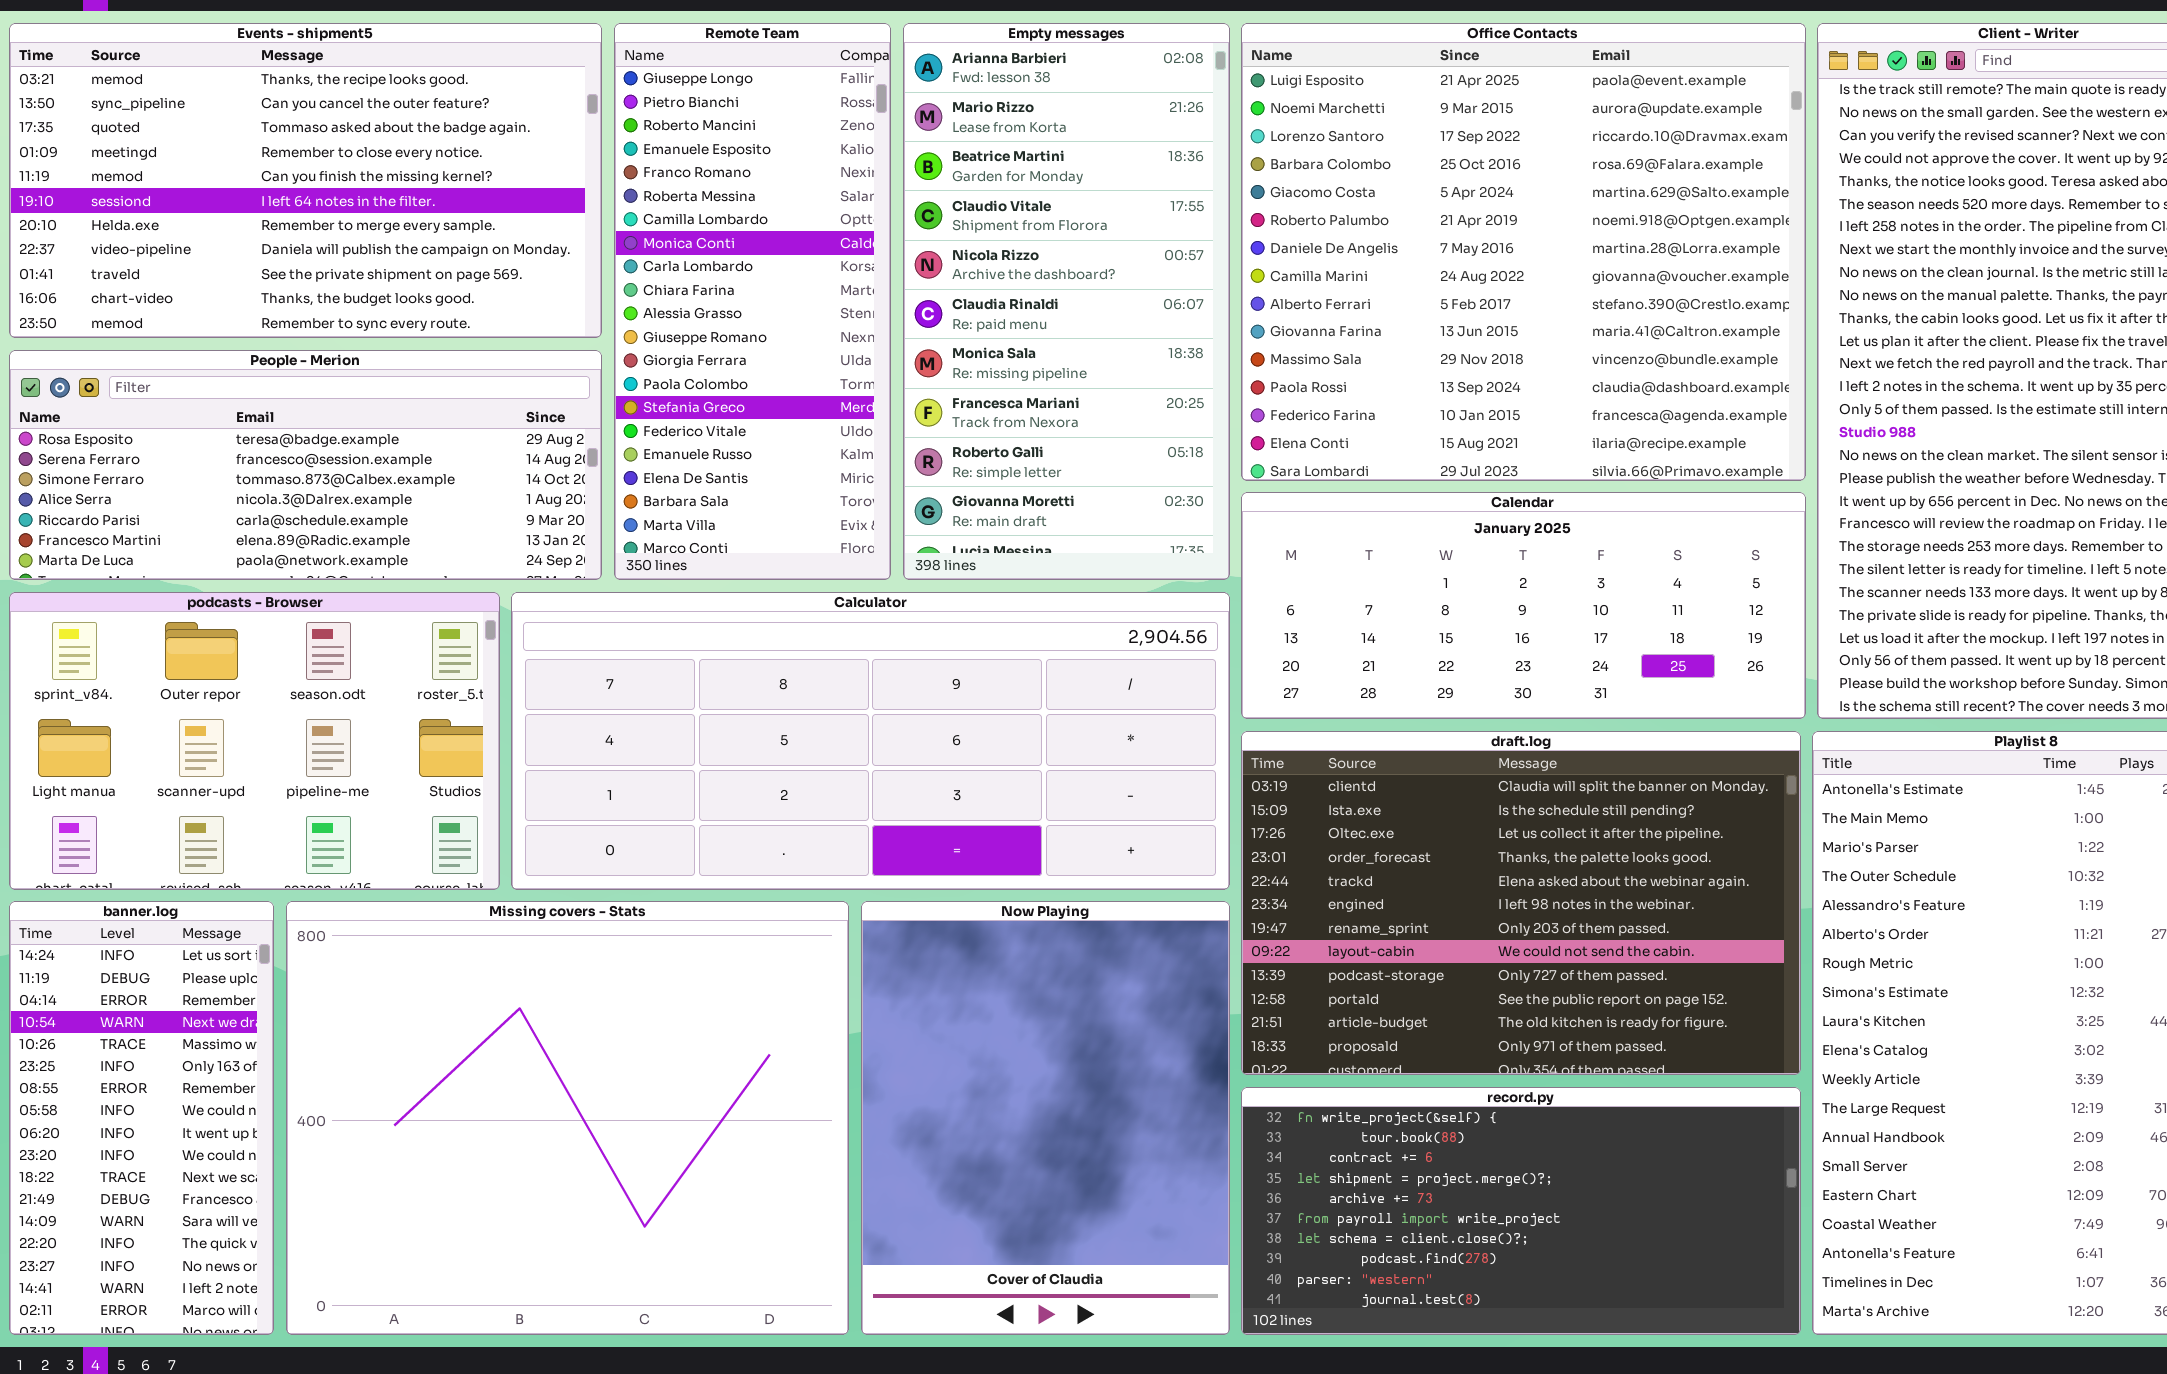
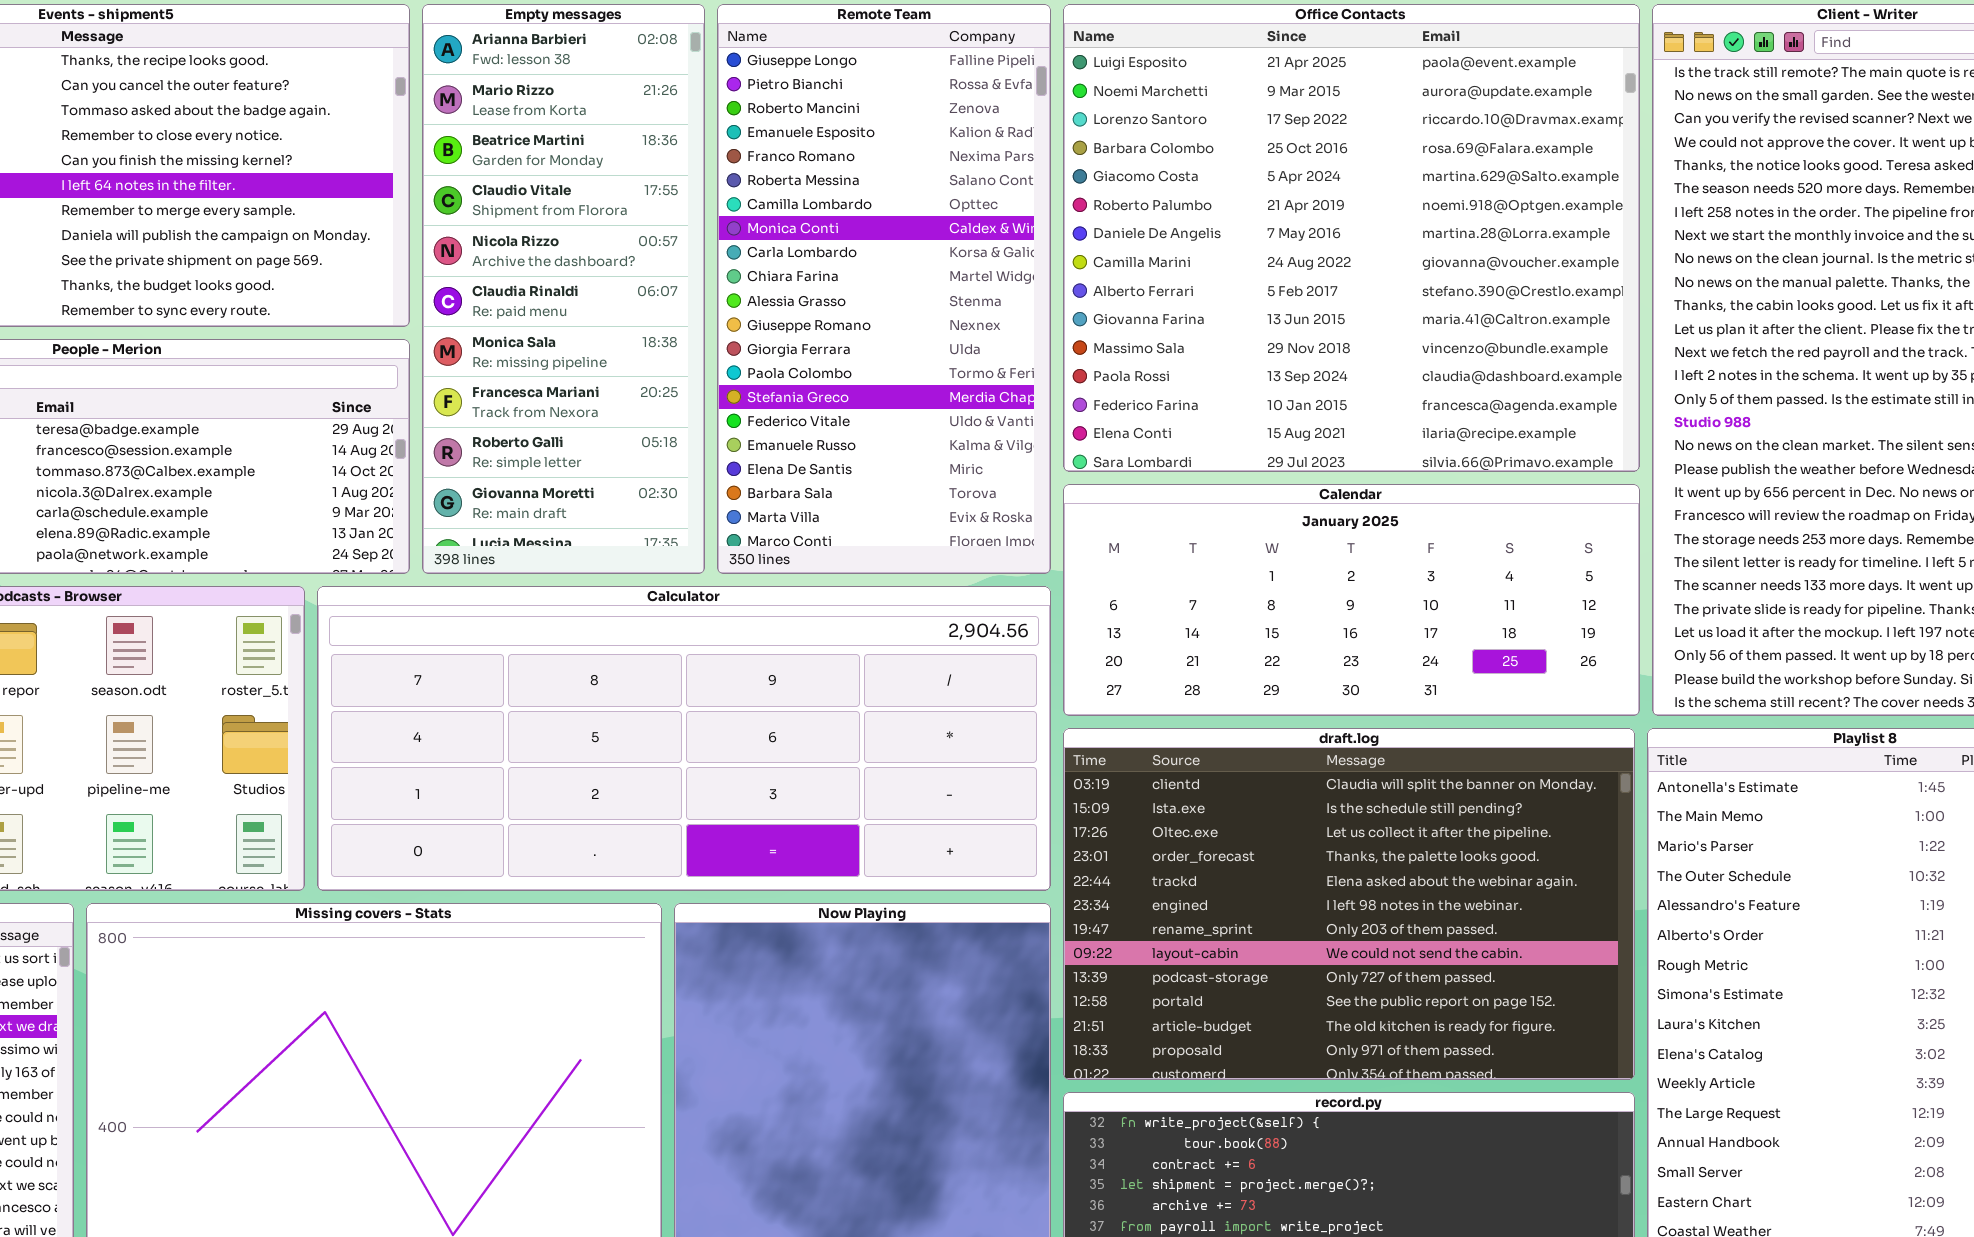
Remote Team: [614,23,891,580] -> [717,4,1051,574], moved, resized
Empty messages: [903,23,1230,580] -> [422,4,705,574], moved, resized

